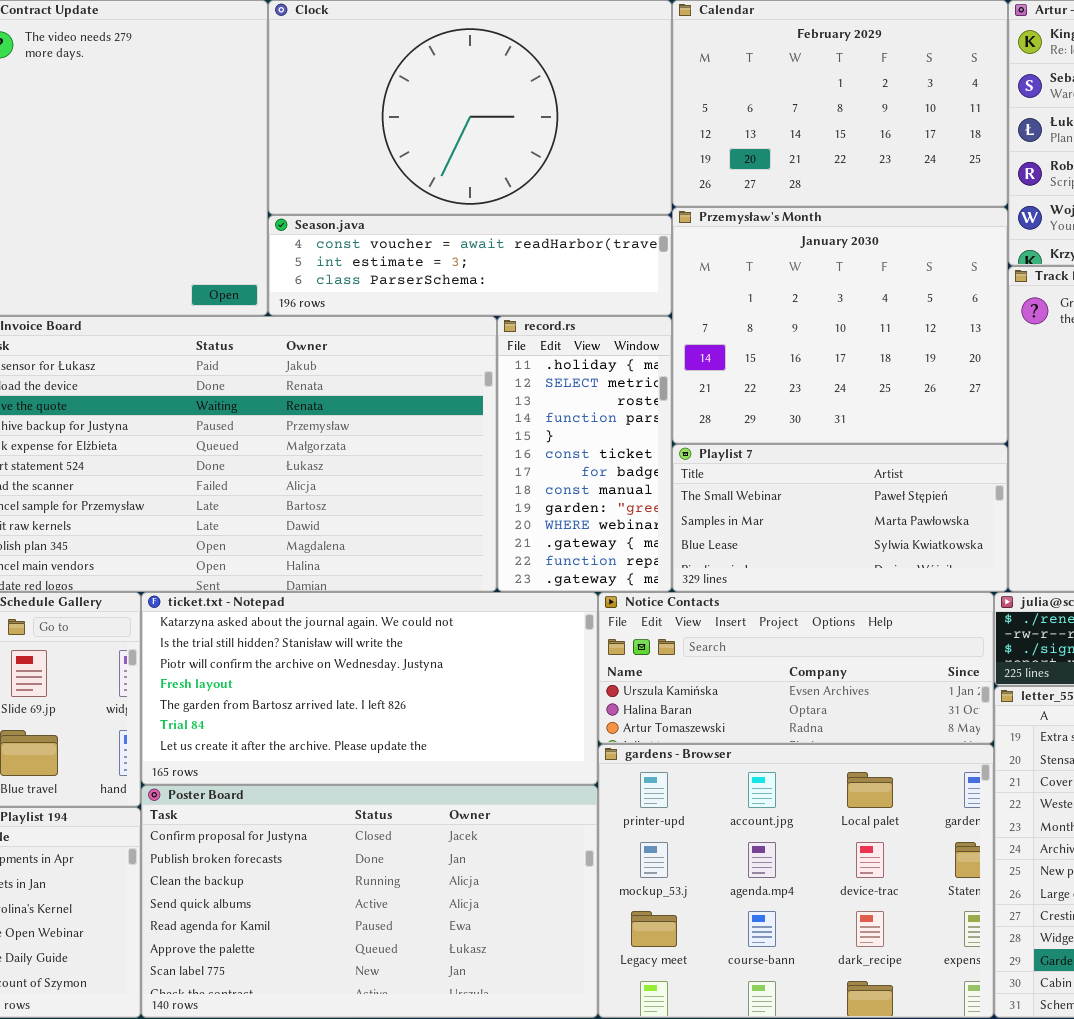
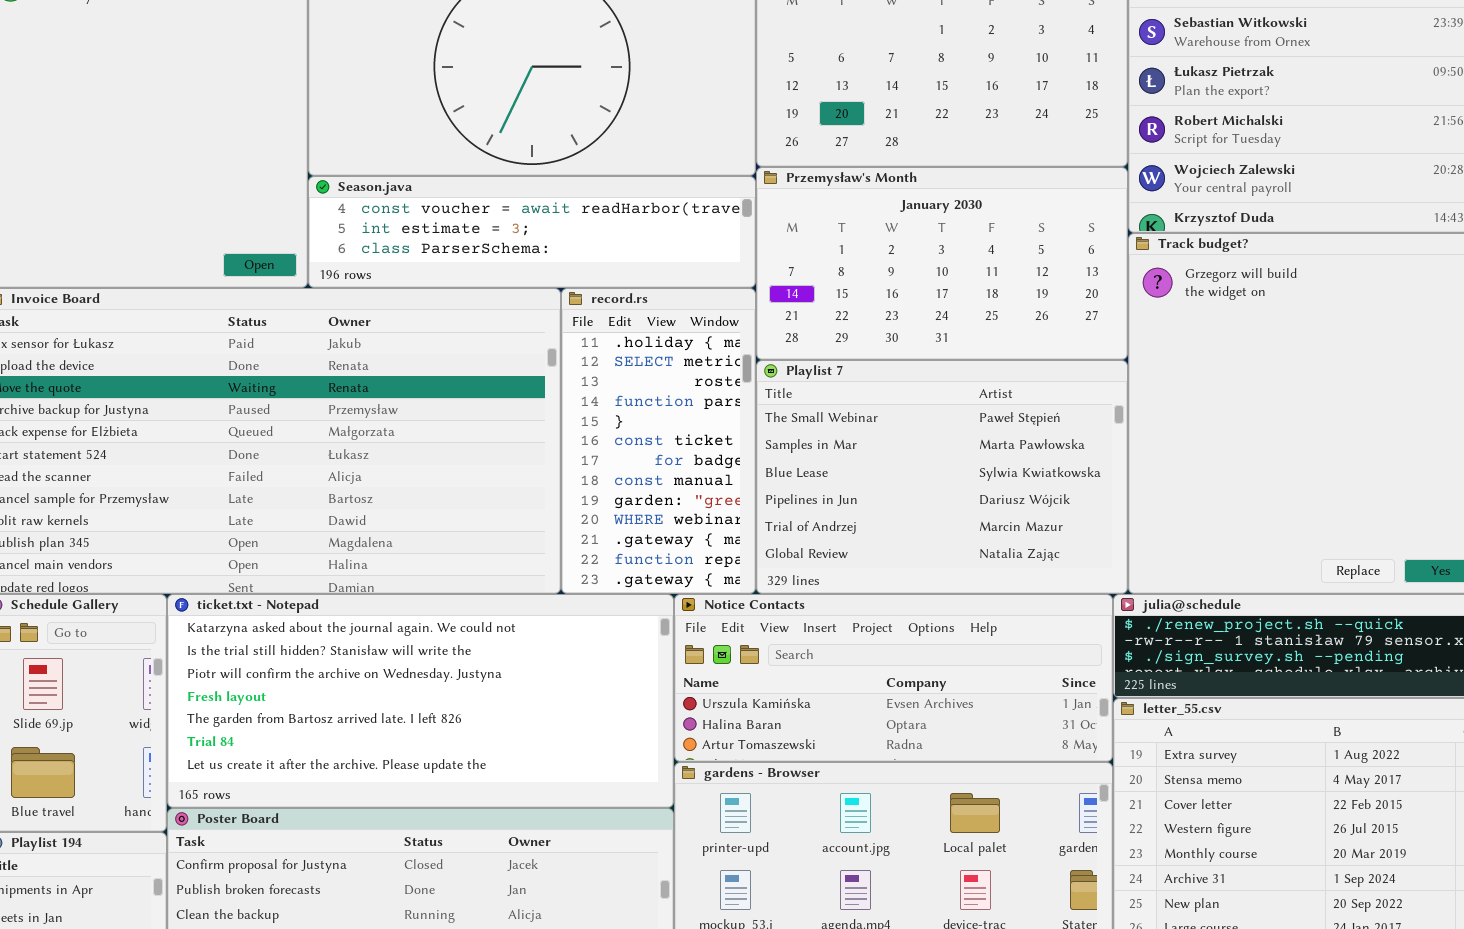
Przemysław's Month: [672,207,1008,444] -> [756,167,1128,360], resized
Playlist 7: [672,444,1008,592] -> [756,360,1128,594], resized

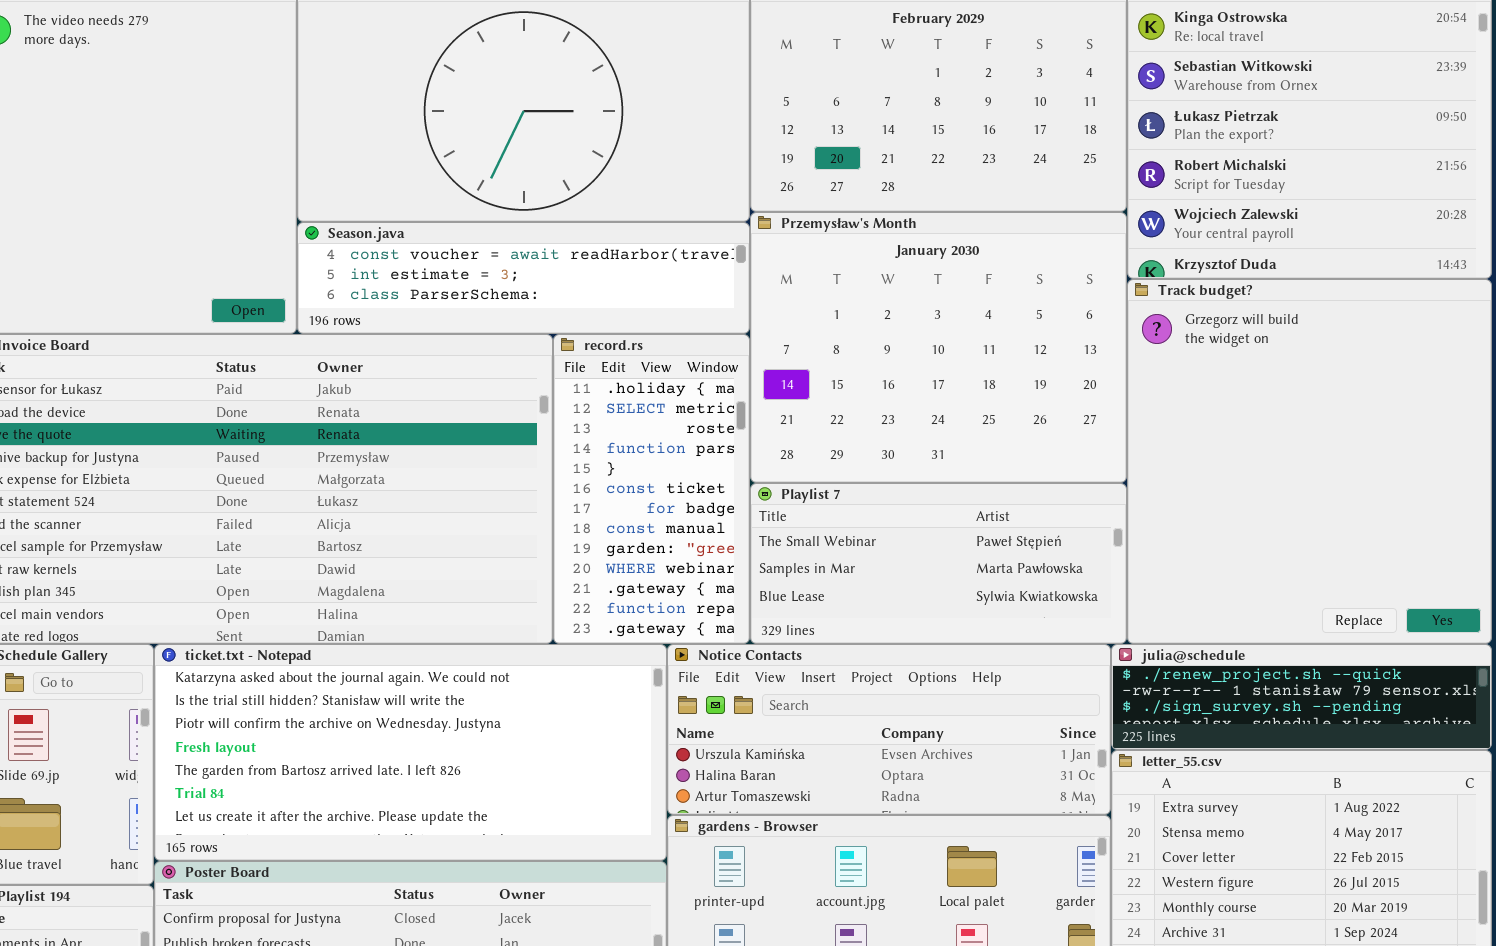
Przemysław's Month: [756,167,1128,360] -> [750,212,1127,483], resized
Playlist 7: [756,360,1128,594] -> [750,483,1127,644], resized

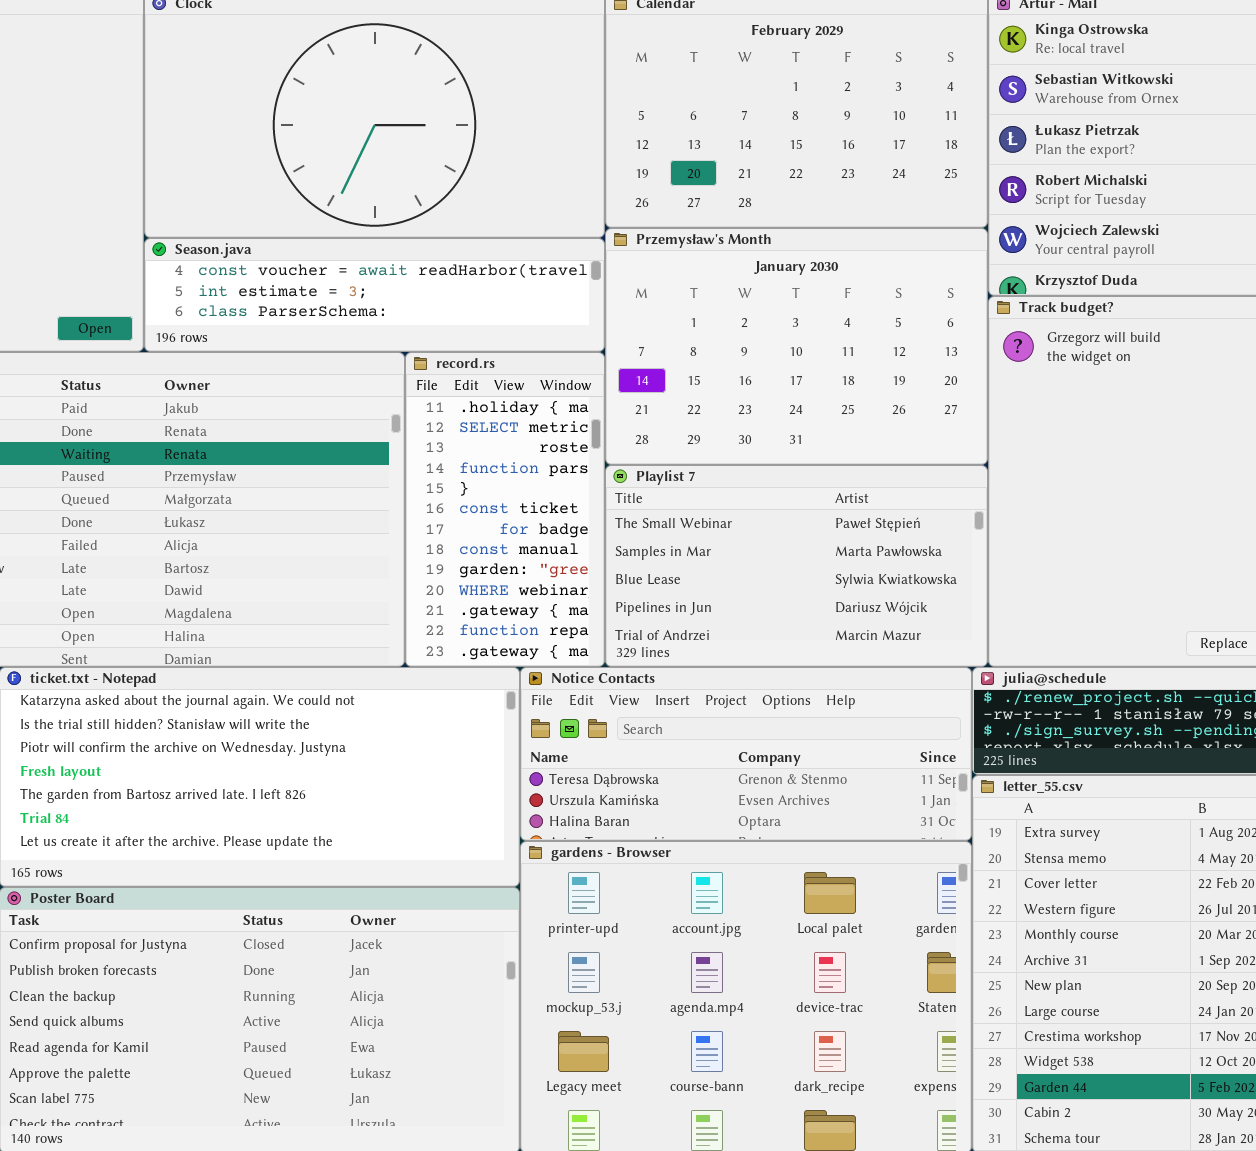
Przemysław's Month: [750,212,1127,483] -> [605,228,988,465], resized
Playlist 7: [750,483,1127,644] -> [605,465,988,667], resized
Notice Contacts: [667,644,1111,815] -> [520,667,972,841], scrolled up 1 row

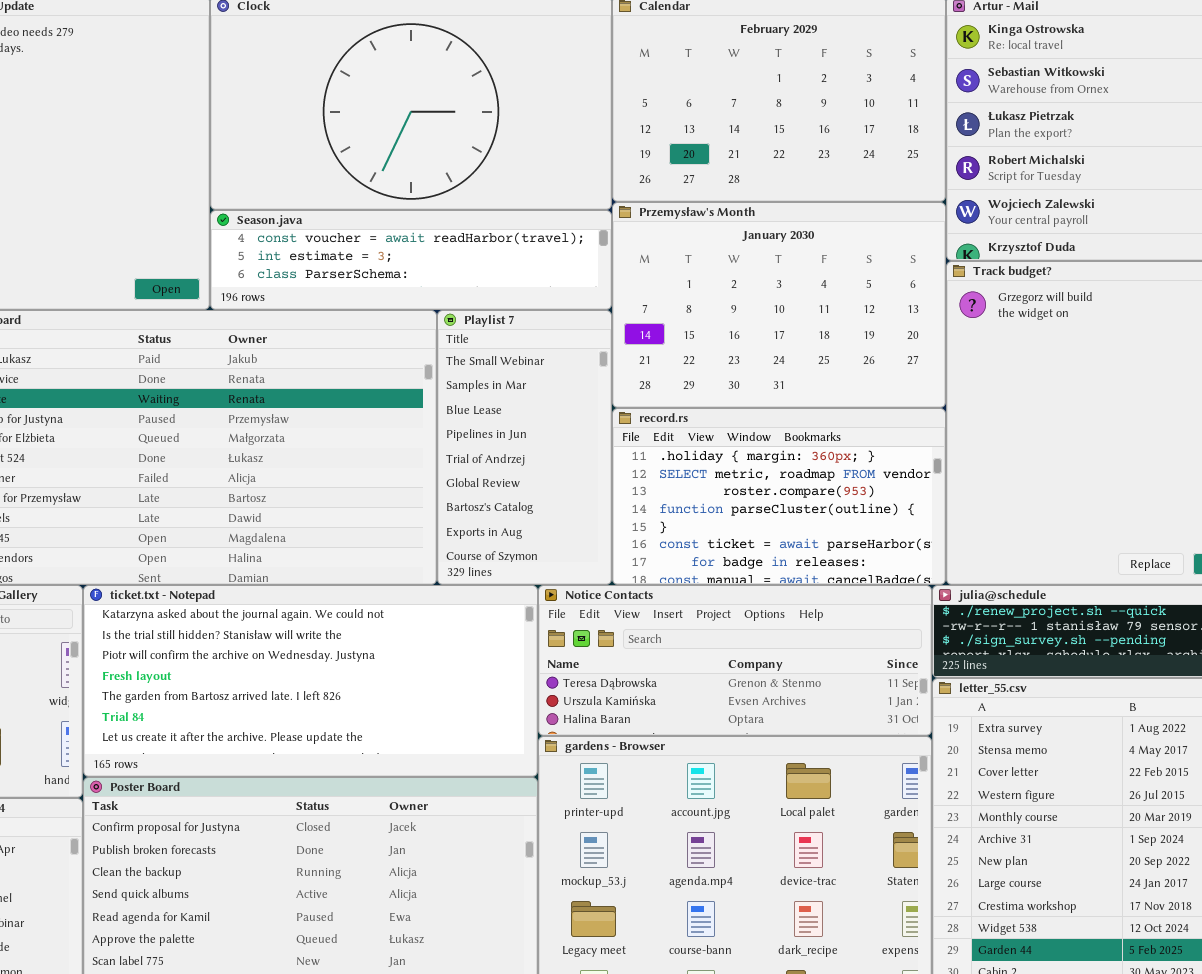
record.rs: [405,352,605,667] -> [612,408,946,585], moved, resized
Playlist 7: [605,465,988,667] -> [437,310,612,585], moved, resized

